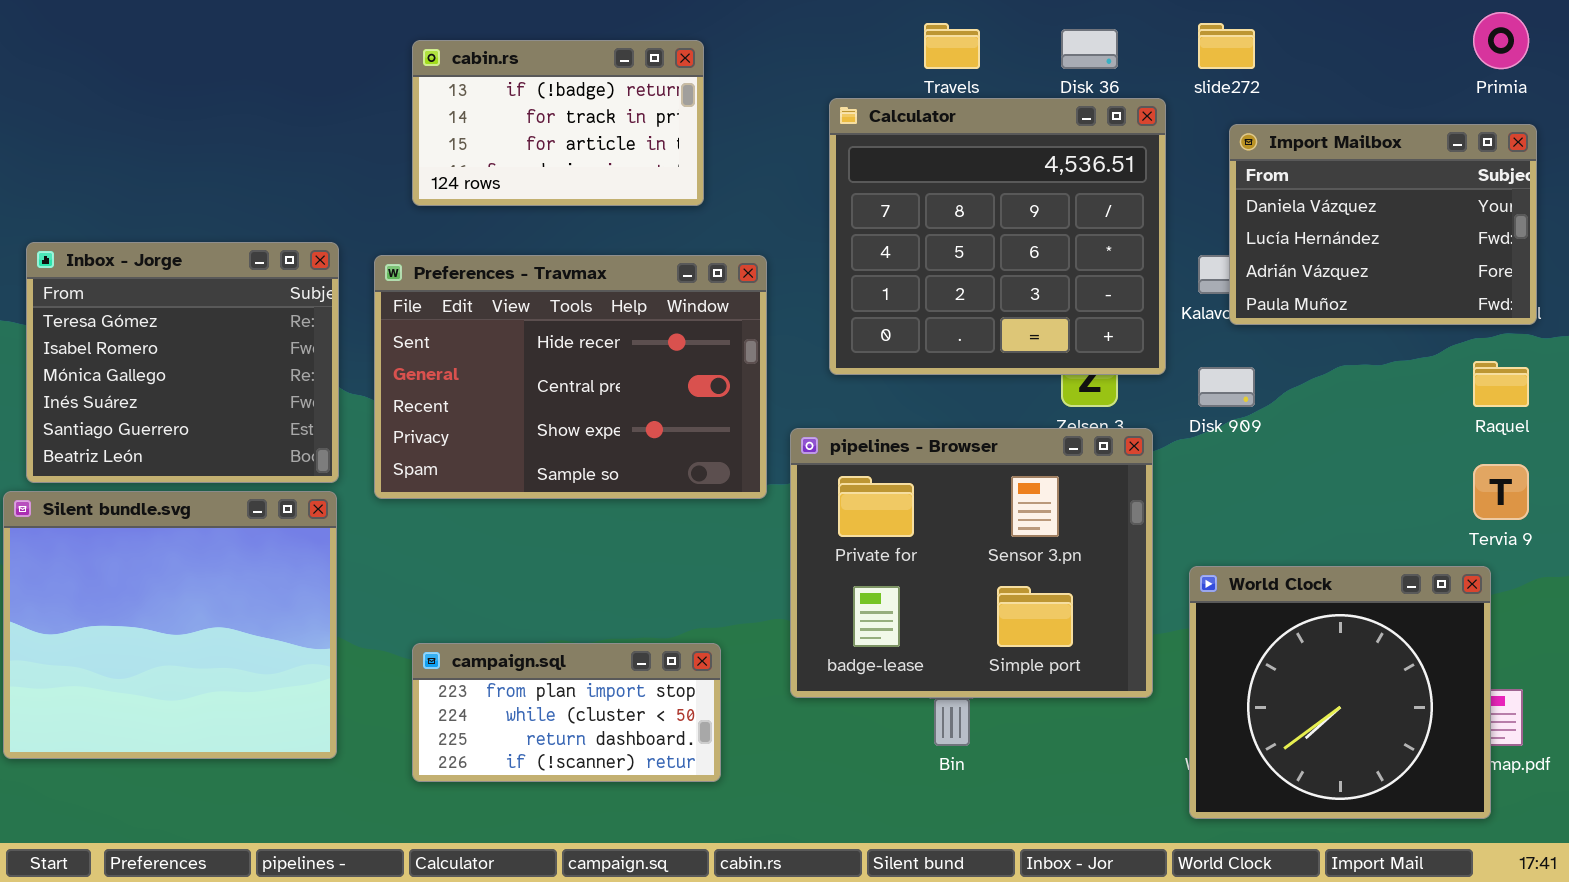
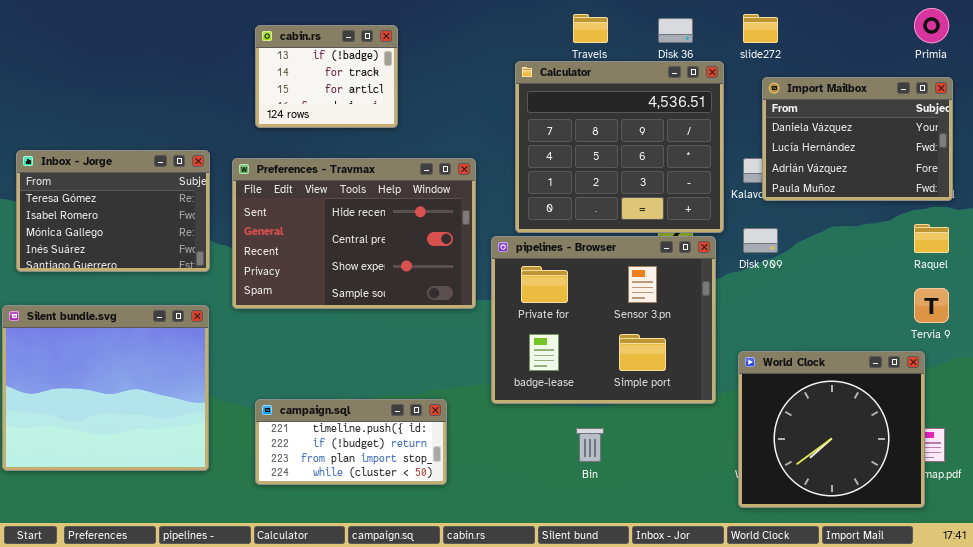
cabin.rs: [412,40,704,206] -> [255,25,398,128], resized
Inbox - Jorge: [26,242,339,483] -> [16,150,210,272], resized
pipelines - Browser: [790,428,1153,698] -> [491,236,716,404], moved
campaign.sql: [412,643,721,782] -> [255,399,447,485], scrolled up 2 rows

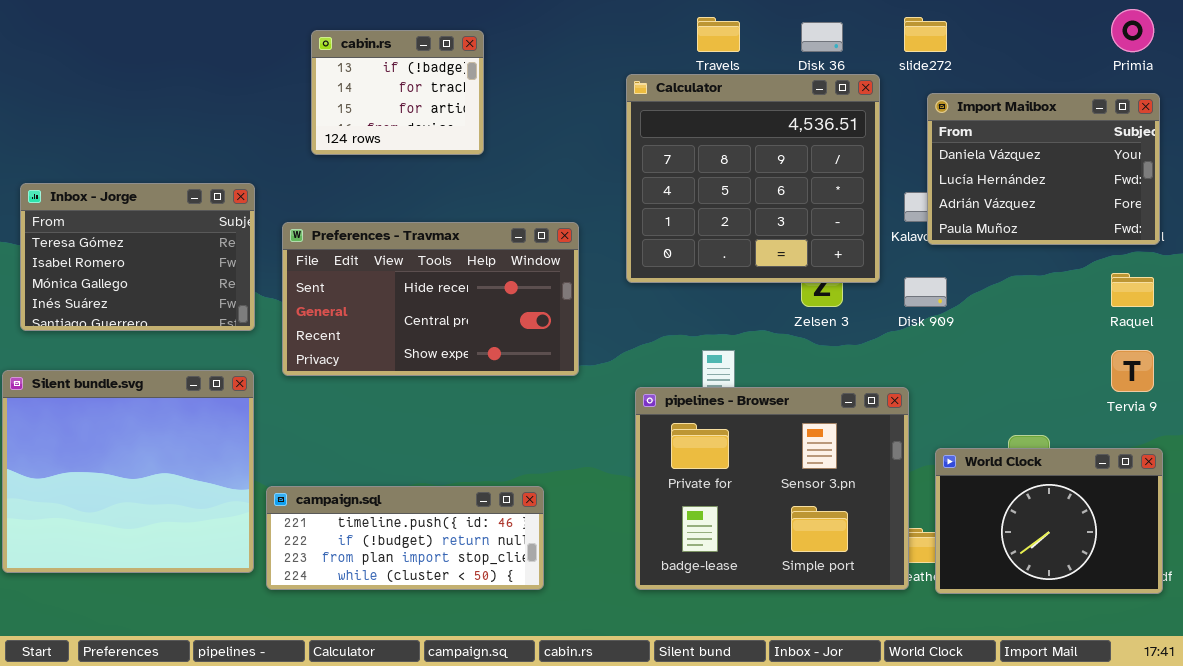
Preferences - Travmax: [232,158,476,309] -> [282,222,579,376], resized
pipelines - Browser: [491,236,716,404] -> [635,387,909,590], moved
World Clock: [738,351,925,508] -> [935,448,1163,594], moved, resized
campaign.sql: [255,399,447,485] -> [266,486,544,590], resized

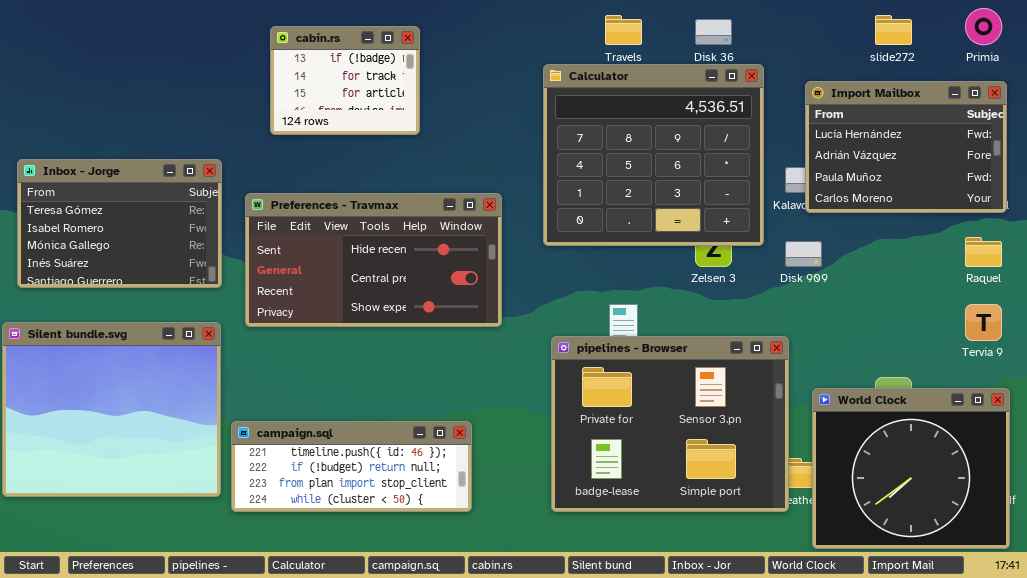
slide272: [904,17,947,52] -> [875,15,912,45], moved
Import Mailbox: [927,93,1160,245] -> [805,81,1007,213], scrolled down 1 row
World Clock: [935,448,1163,594] -> [812,388,1010,549], resized

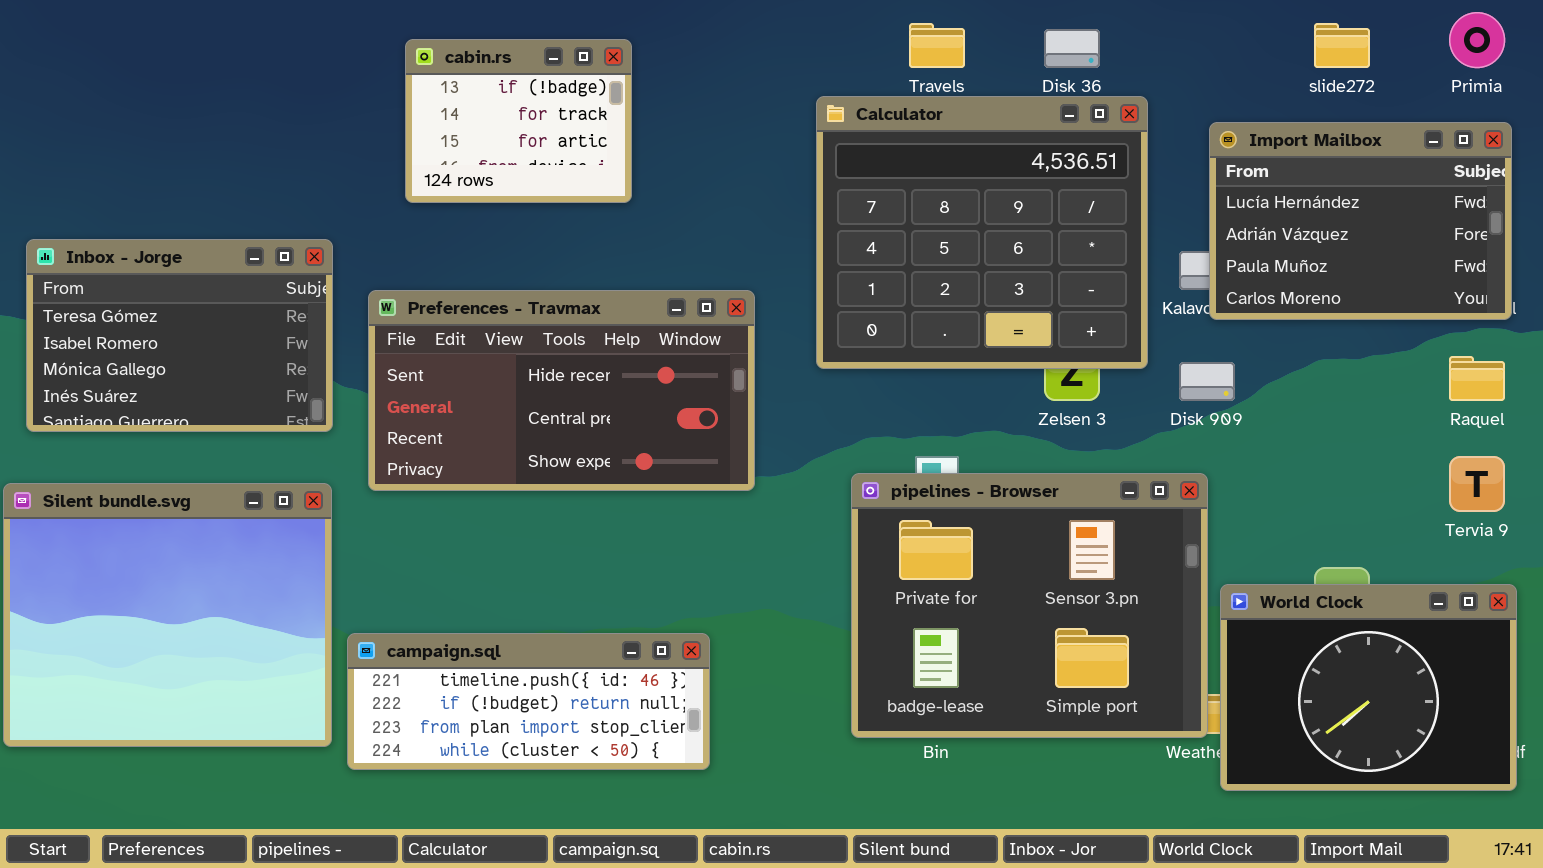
pipelines - Browser: [551,336,789,512] -> [851,473,1208,738], moved
World Clock: [812,388,1010,549] -> [1220,584,1517,791], resized

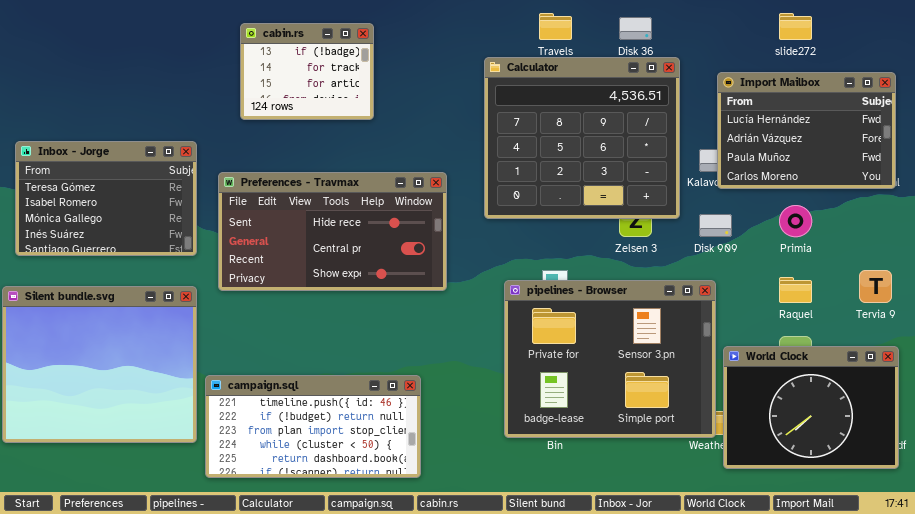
Primia: [1449,12,1505,68] -> [779,205,812,237], moved
Raquel: [1449,356,1505,401] -> [779,277,812,303], moved
campaign.sql: [347,633,710,770] -> [205,375,421,478], resized

